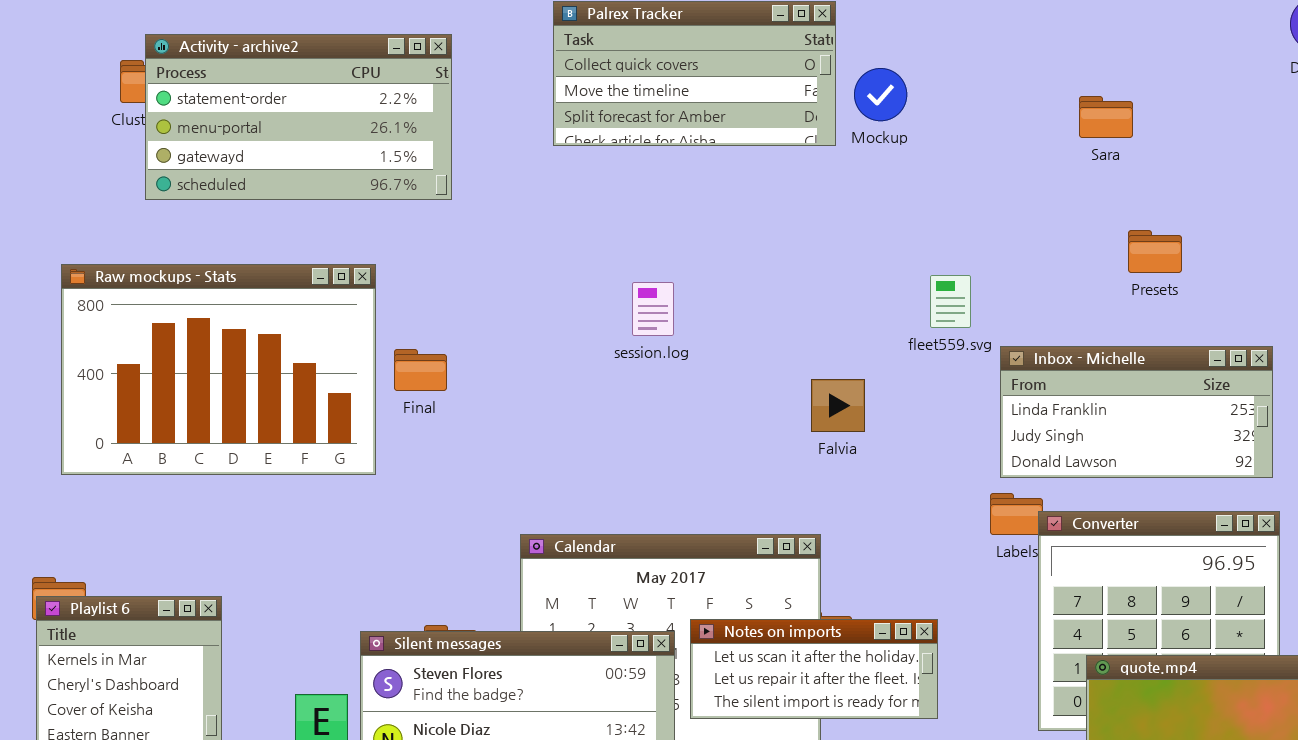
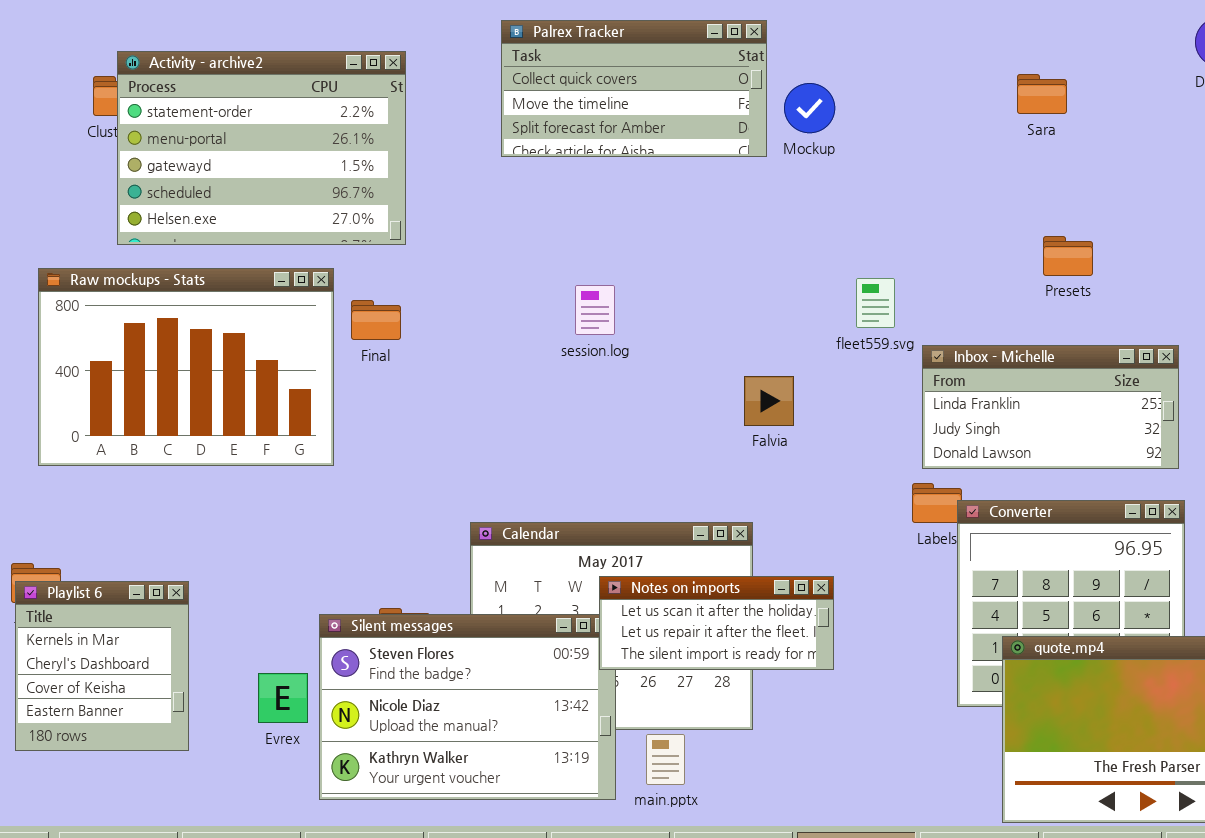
Activity - archive2: [145,34,452,200] -> [117,51,406,245], resized
Sara: [1079,96,1133,138] -> [1017,74,1067,114], moved
Final: [394,349,447,391] -> [351,300,401,340], moved
Notes on imports: [690,619,938,719] -> [599,576,834,670], moved

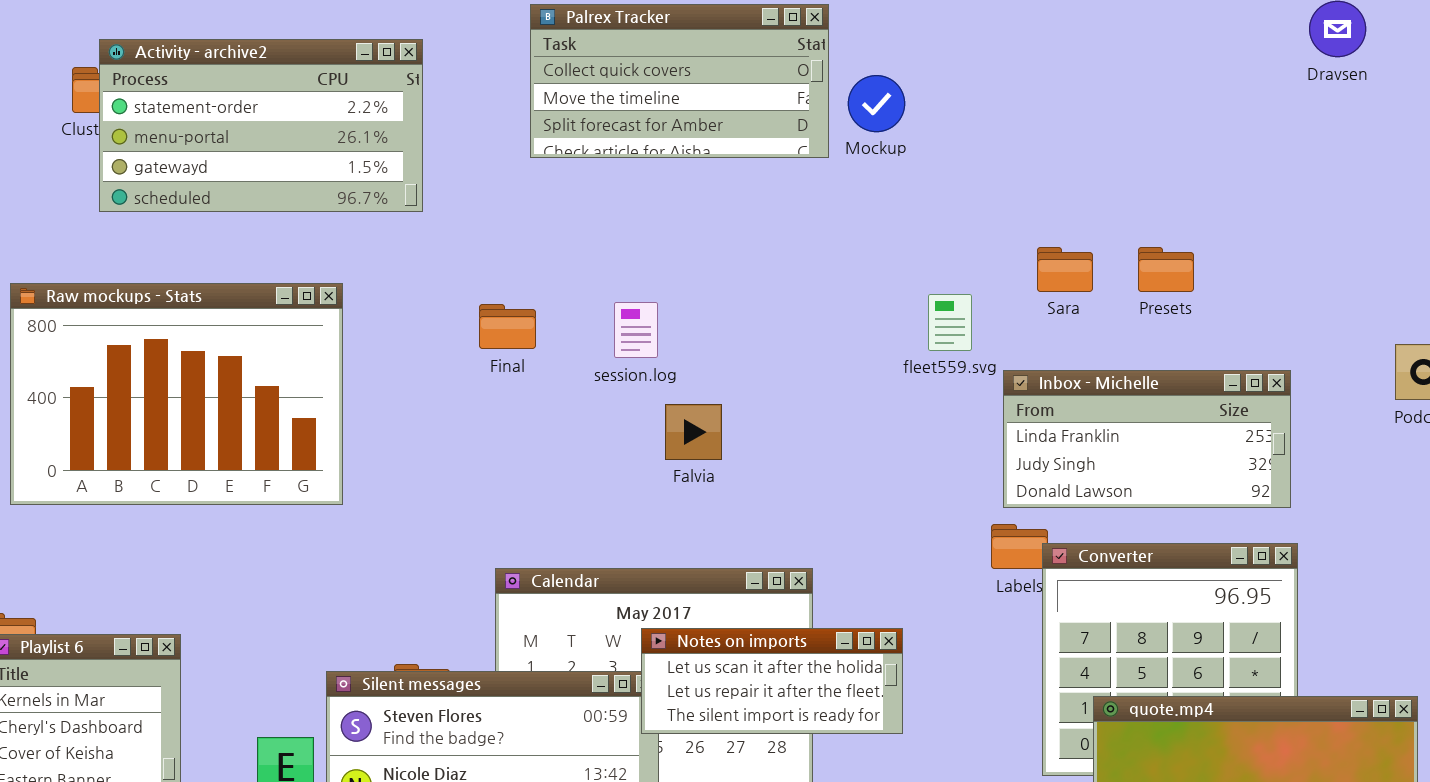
Activity - archive2: [117,51,406,245] -> [99,39,423,212], resized
Sara: [1017,74,1067,114] -> [1037,247,1093,292], moved
Final: [351,300,401,340] -> [479,304,536,349], moved
Falvia: [744,376,794,426] -> [665,404,722,460], moved

